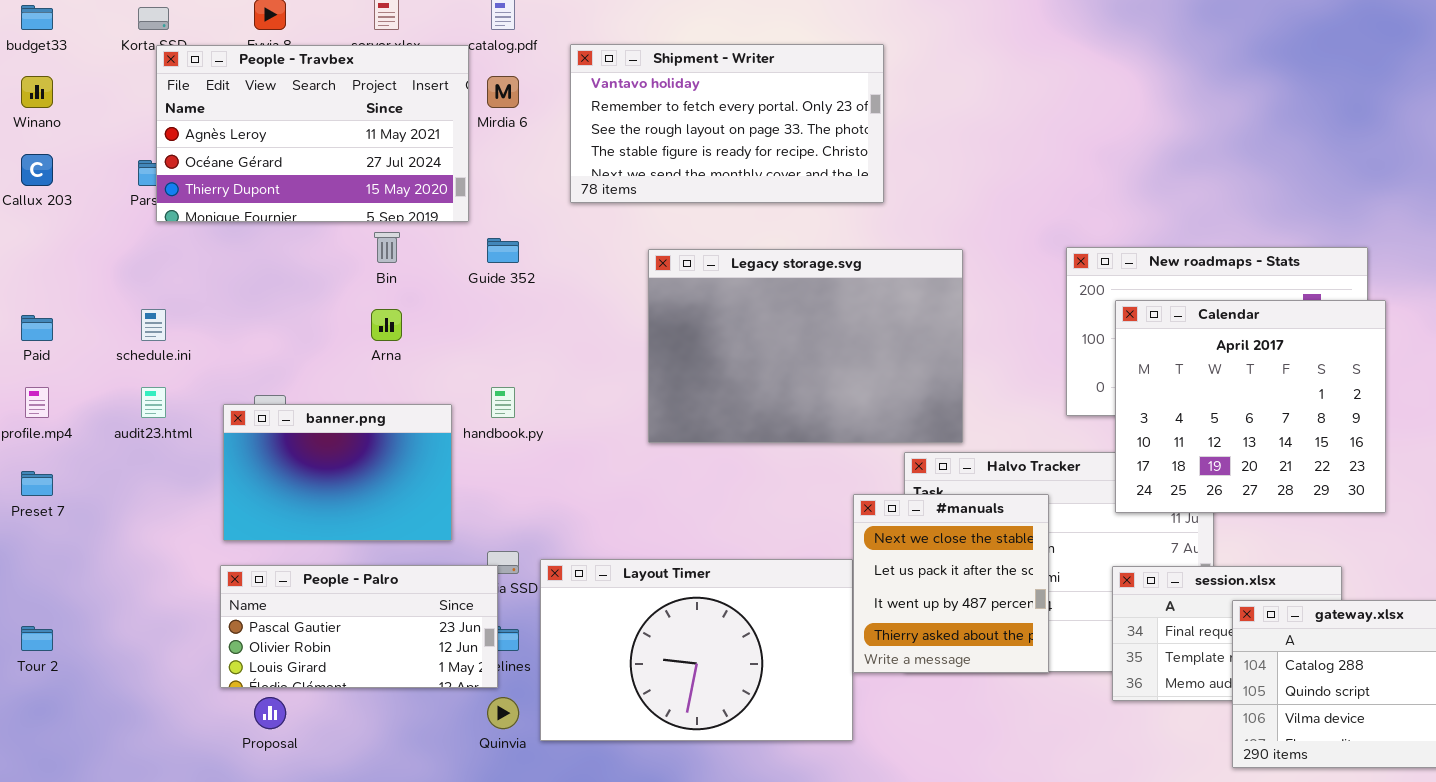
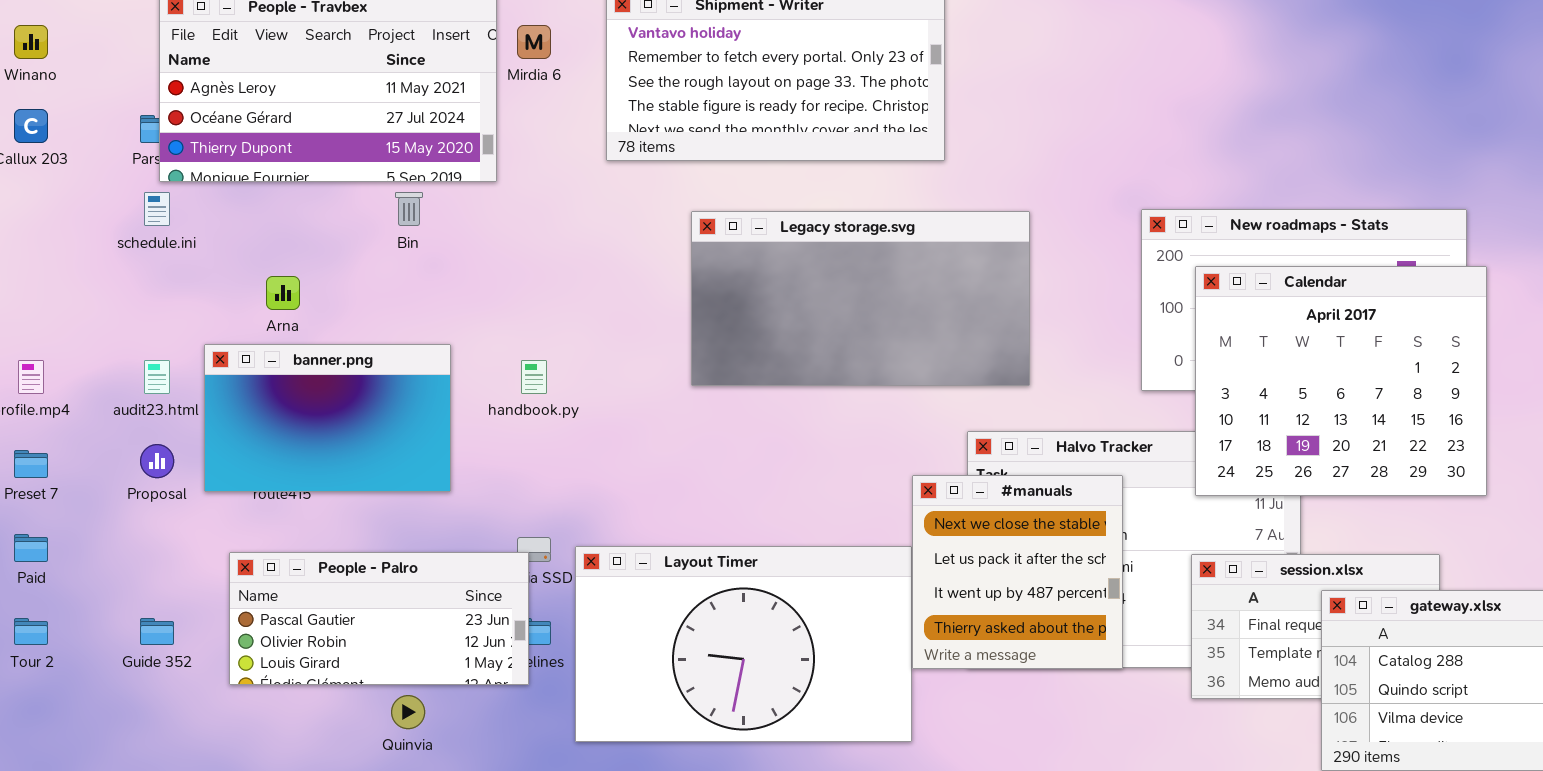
Guide 352: [487,238,519,263] -> [140,618,174,645], moved
Legacy storage.svg: [648,249,963,443] -> [691,211,1030,386], resized
schedule.ini: [141,309,166,341] -> [144,192,170,226], moved
Arna: [371,309,402,341] -> [266,276,300,310], moved
Paid: [21,315,53,341] -> [14,534,48,562], moved
banner.png: [223,404,452,541] -> [204,344,451,492], moved
Proposal: [254,697,286,729] -> [140,444,174,478], moved
Quinvia: [487,697,519,729] -> [391,695,425,729], moved

